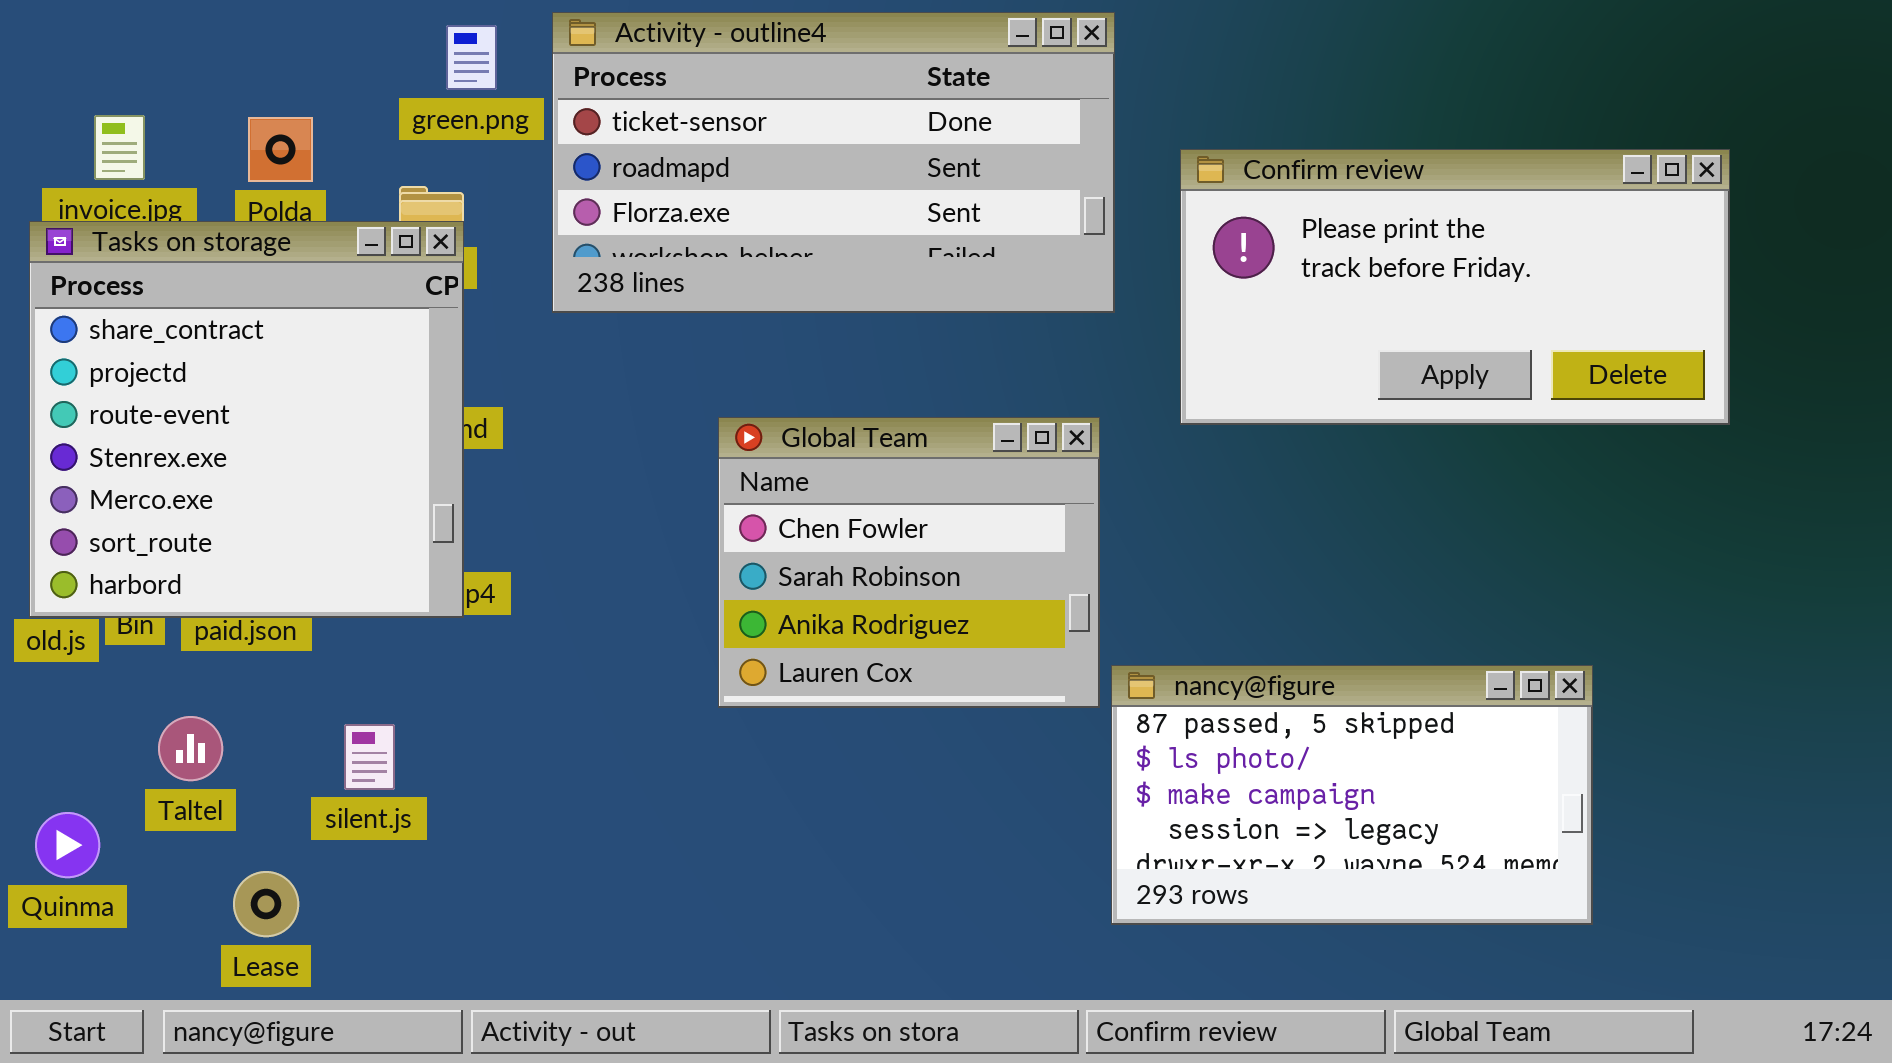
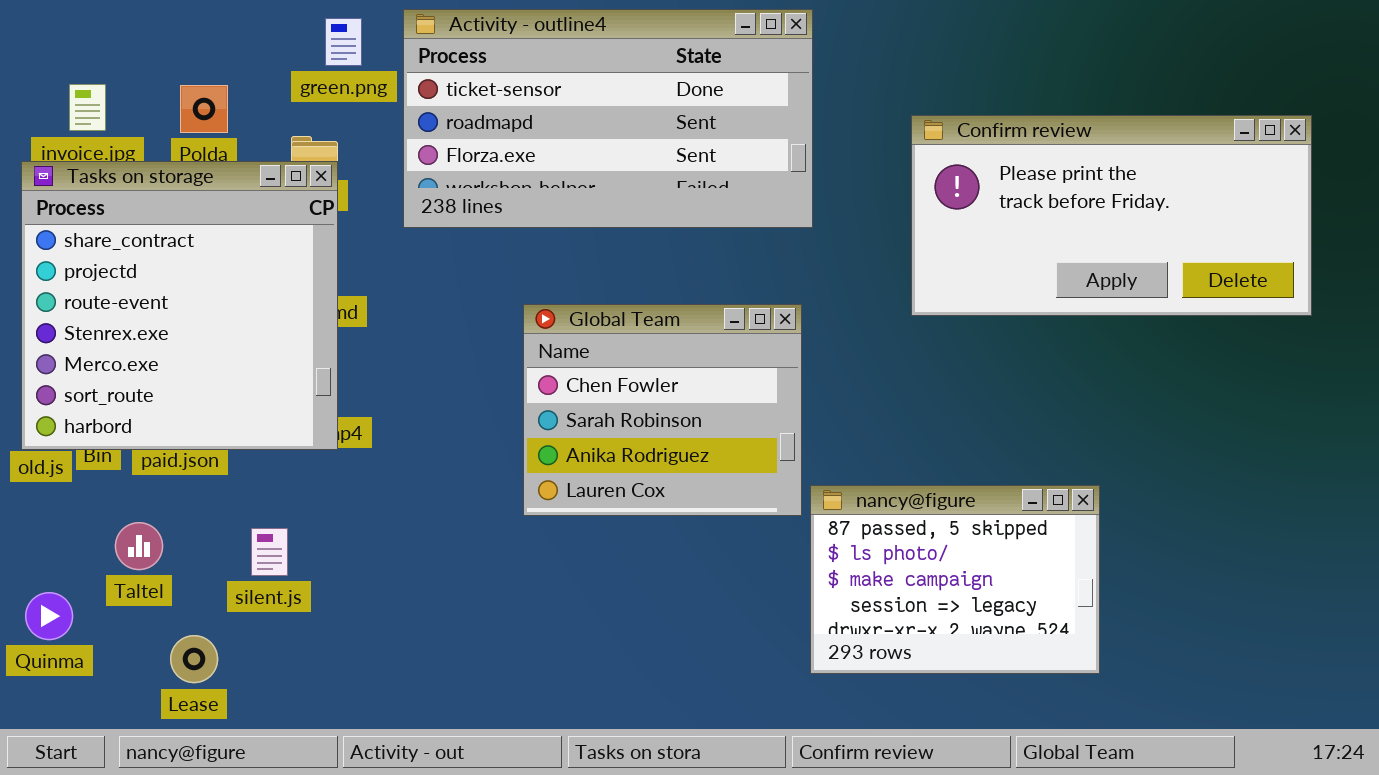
Confirm review: [1180,149,1730,425] -> [911,115,1312,316], moved
nancy@figure: [1111,665,1593,925] -> [810,485,1100,674], resized

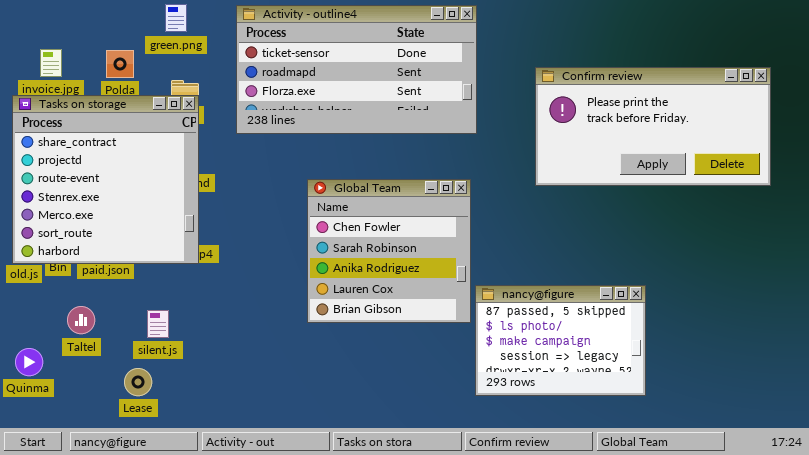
green.png: [325,18,362,66] -> [165,4,187,32], moved
Global Team: [523,304,802,516] -> [307,179,471,323], resized
Lease: [170,635,218,683] -> [124,368,152,396], moved

